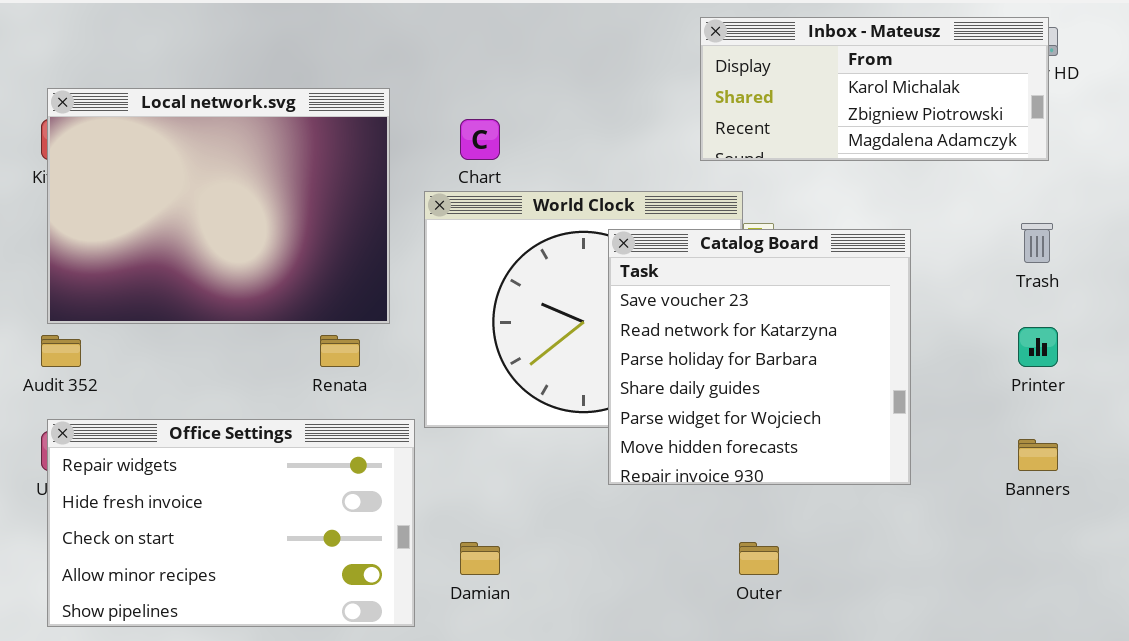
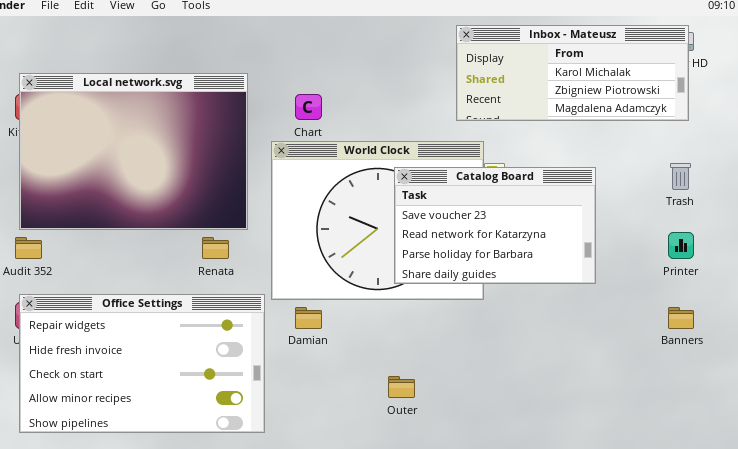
Catalog Board: [608,229,911,485] -> [394,167,596,284], resized
Damian: [460,542,500,575] -> [295,307,322,329], moved
Outer: [739,542,779,575] -> [388,376,415,398], moved

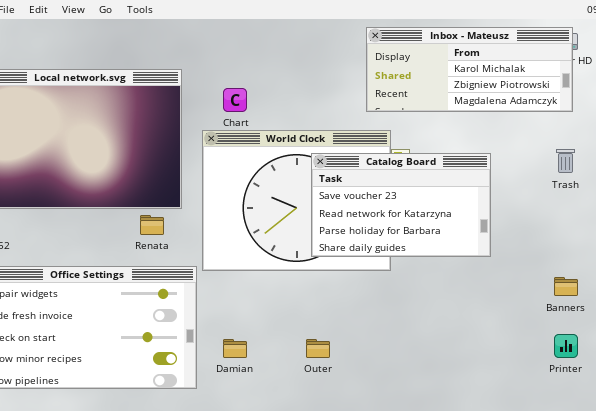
Printer: [668,232,694,259] -> [554,334,578,358], moved
Damian: [295,307,322,329] -> [223,339,247,358], moved

